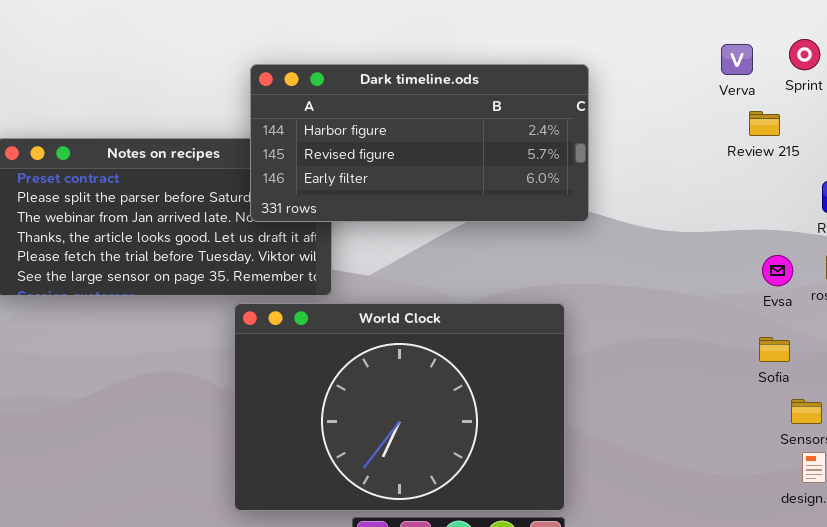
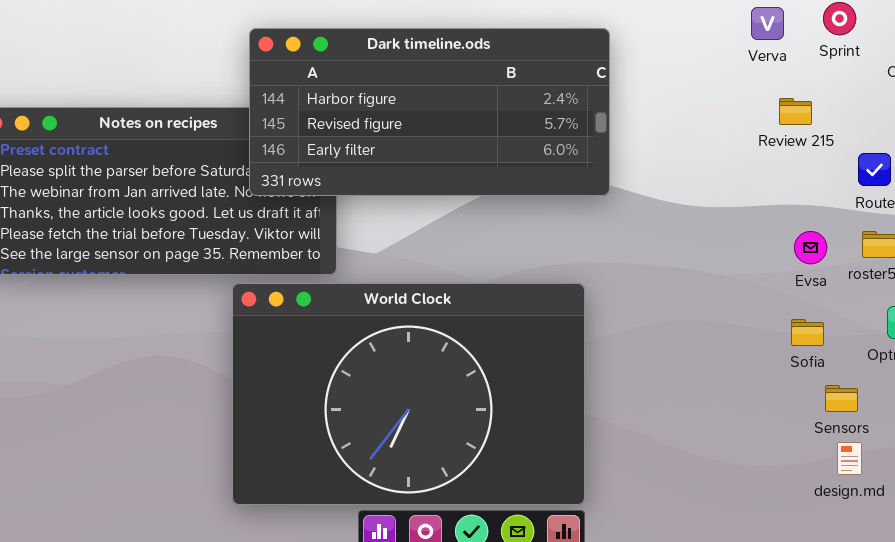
Review 215: [749,111,780,136] -> [779,98,812,125], moved

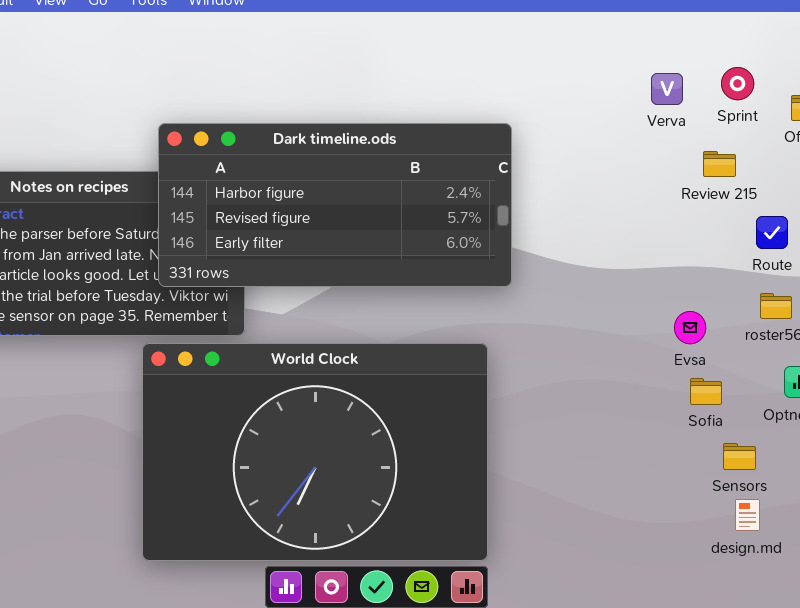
Dark timeline.ods: [249,28,610,196] -> [158,123,512,287], moved
Review 215: [779,98,812,125] -> [703,151,736,177], moved
Evsa: [794,231,827,264] -> [674,311,706,344], moved

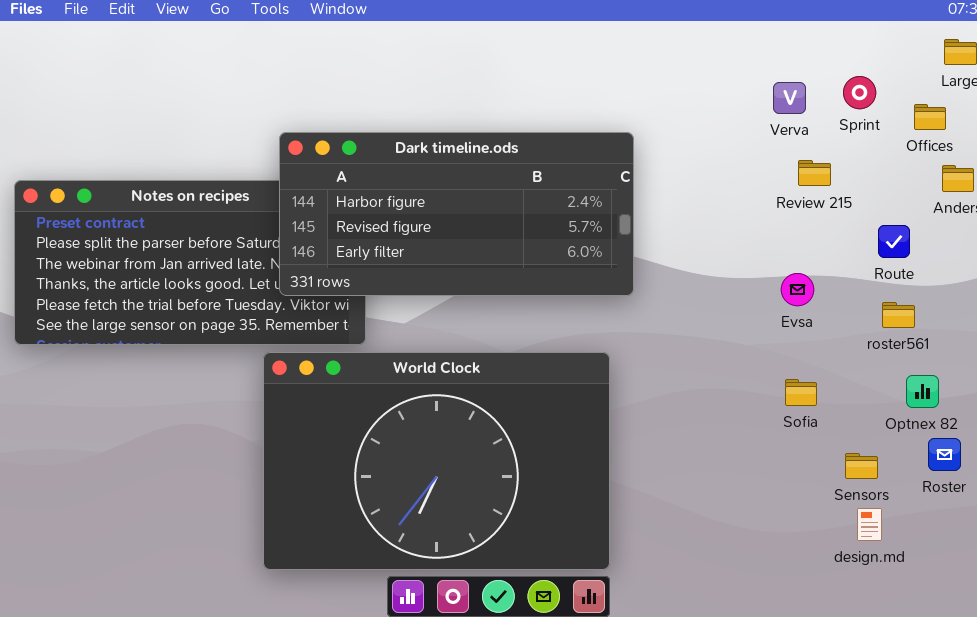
Review 215: [703,151,736,177] -> [798,160,831,186], moved
Evsa: [674,311,706,344] -> [781,273,814,306], moved
Sofia: [690,378,722,405] -> [785,379,817,406], moved

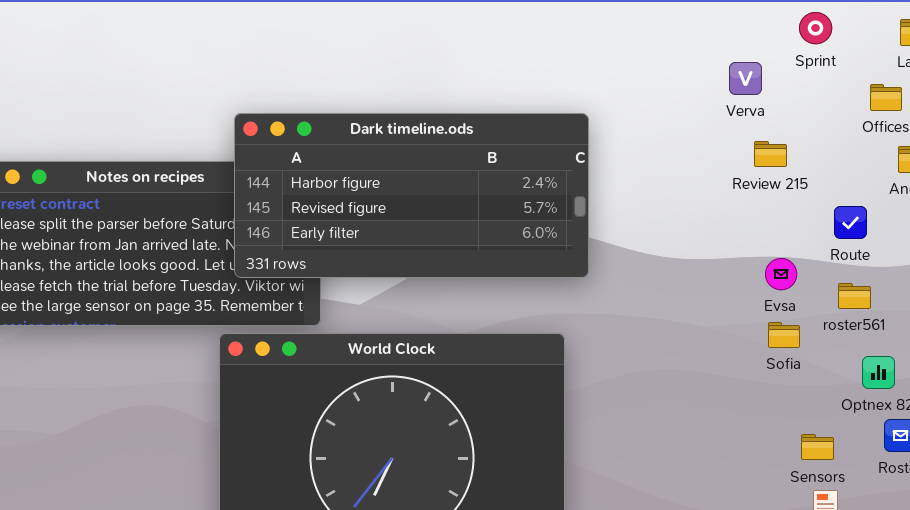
Sprint: [843,76,876,109] -> [799,12,832,44], moved
Evsa: [781,273,814,306] -> [765,258,797,290], moved
Sofia: [785,379,817,406] -> [768,322,800,348], moved

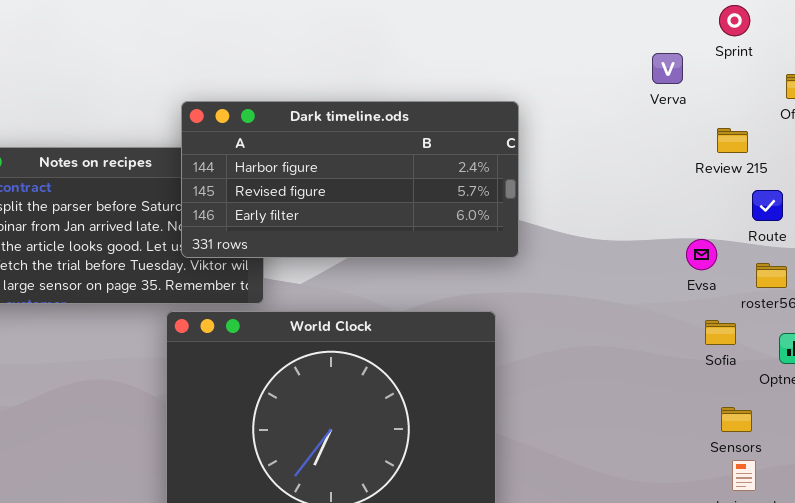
Review 215: [754,141,787,167] -> [717,128,748,153], moved
Sofia: [768,322,800,348] -> [705,320,736,345], moved

